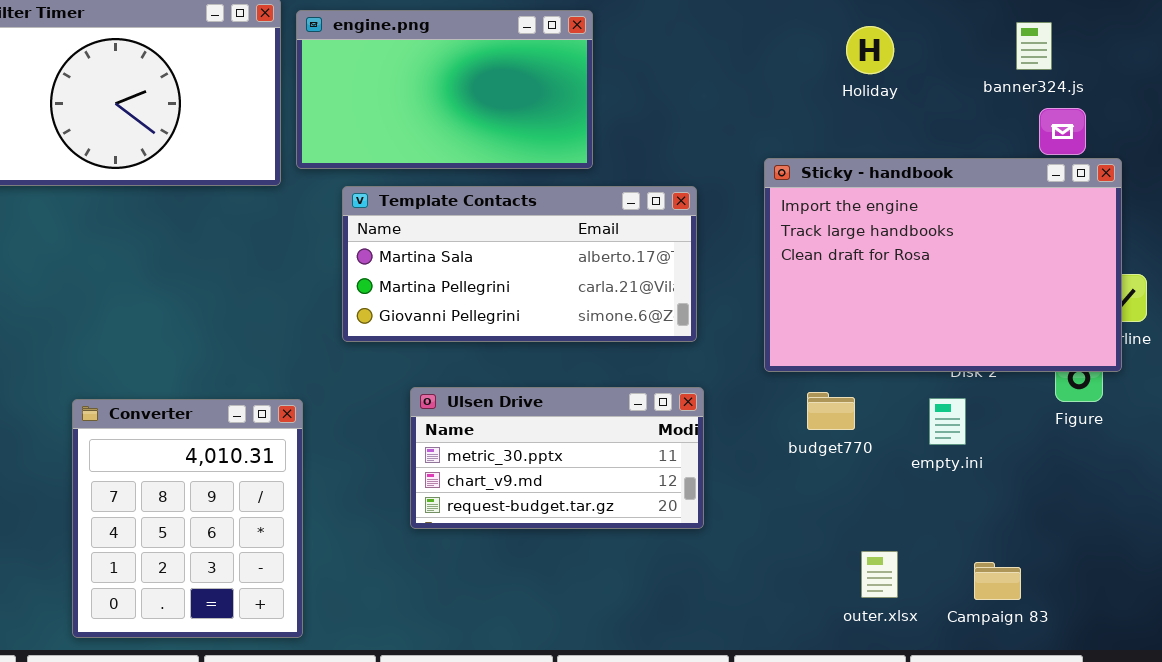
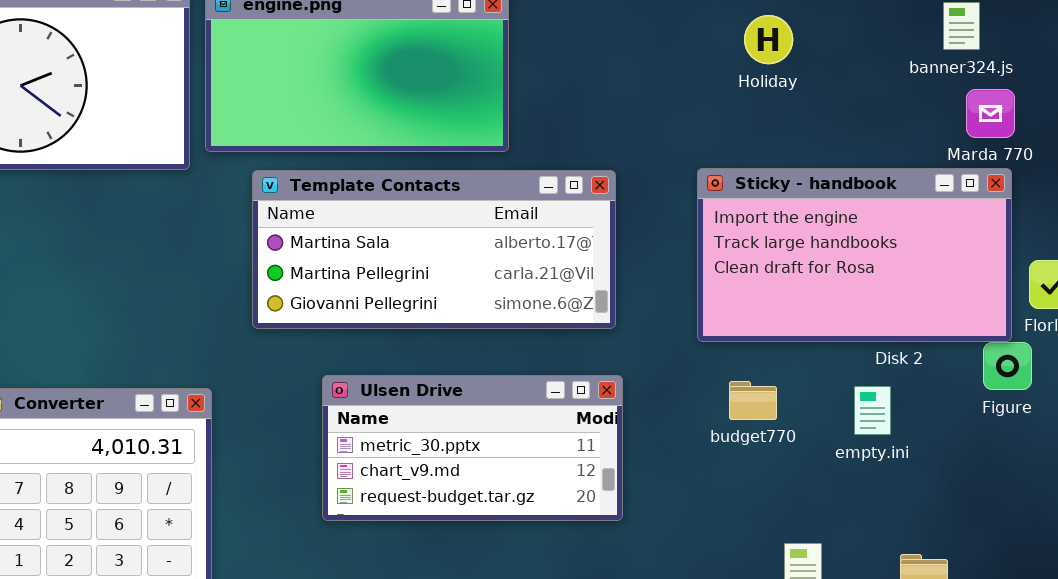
Holiday: [846,26,894,74] -> [744,15,793,64], moved
Sticky - handbook: [764,158,1122,372] -> [697,168,1012,342], moved, resized

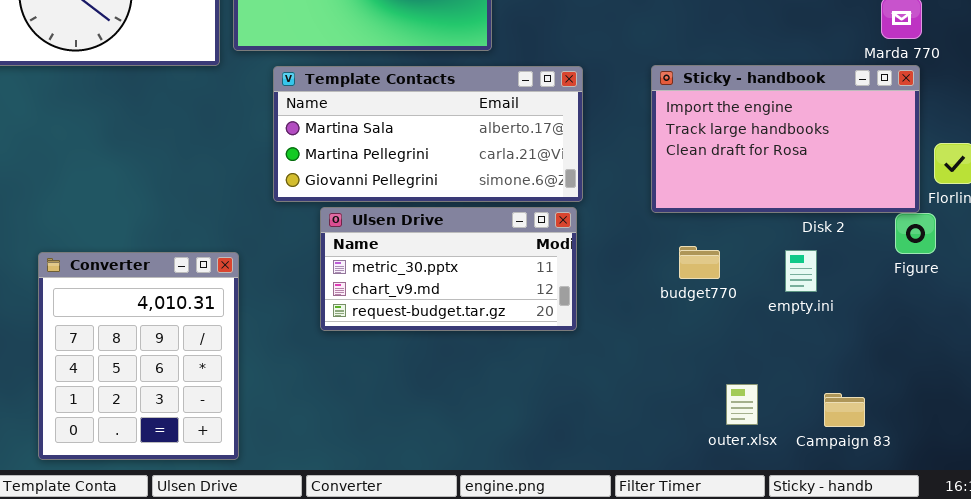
Ulsen Drive: [322,375,623,521] -> [320,207,577,331], moved

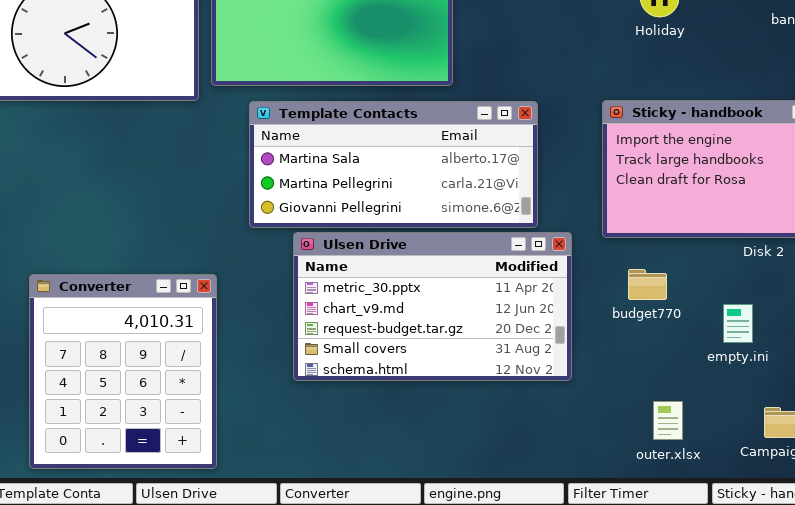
Ulsen Drive: [320,207,577,331] -> [293,232,572,381], resized
empty.ini: [785,250,817,292] -> [723,304,753,343], moved
outer.xlsx: [726,384,758,425] -> [653,401,683,440], moved

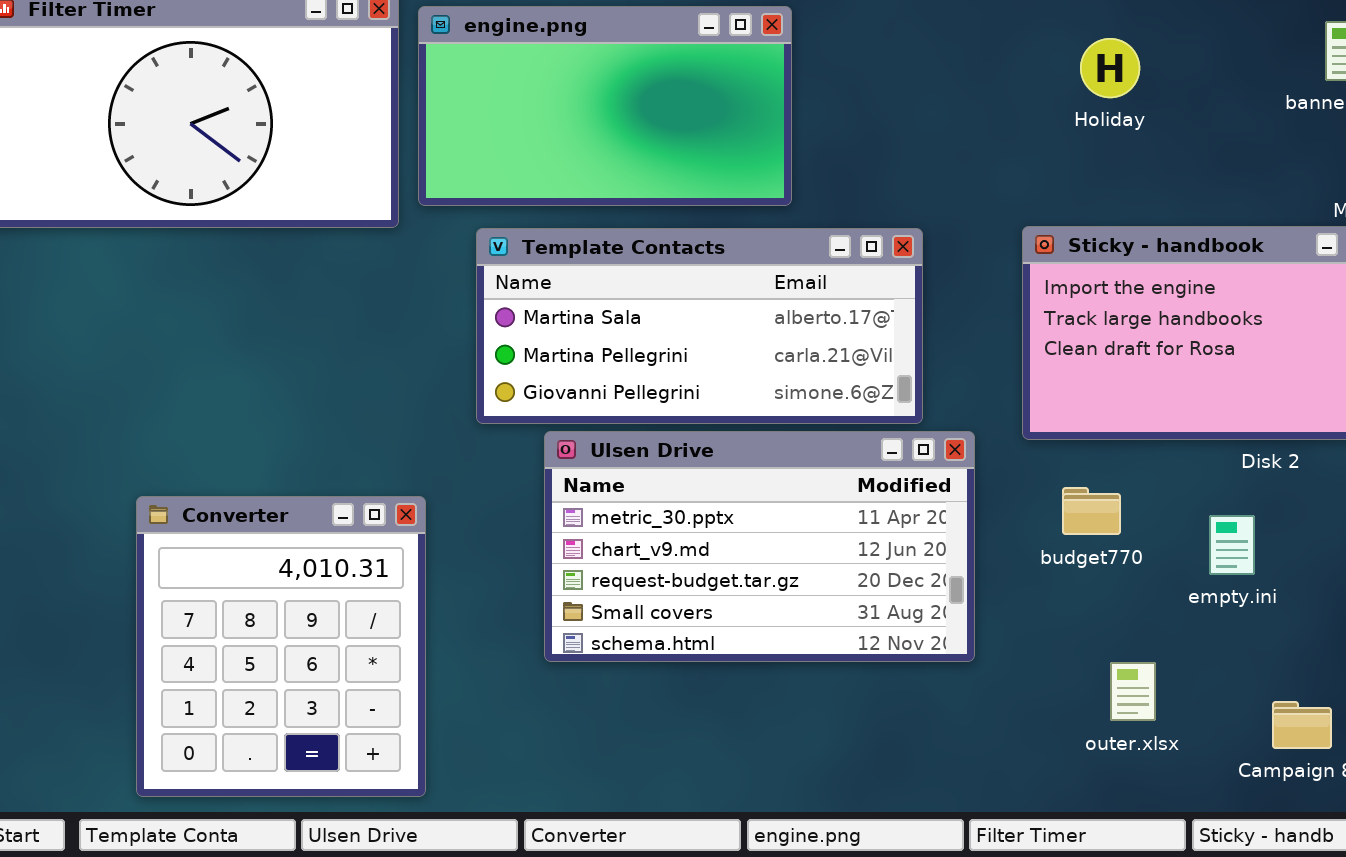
empty.ini: [723,304,753,343] -> [1209,515,1255,575], moved
outer.xlsx: [653,401,683,440] -> [1110,662,1156,721], moved

